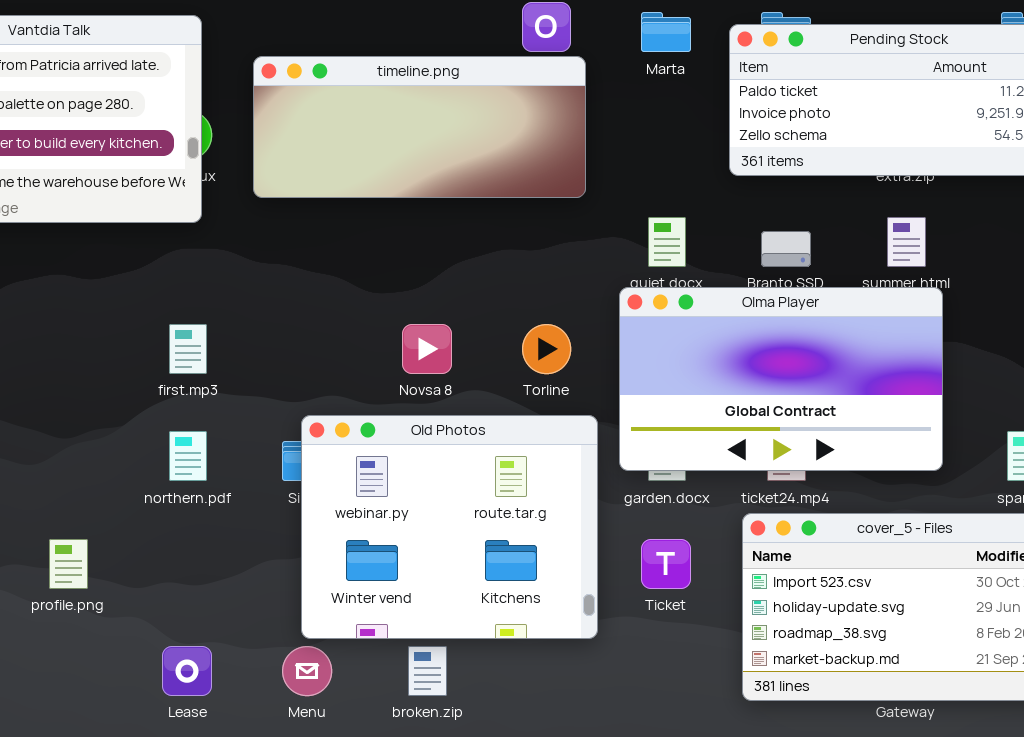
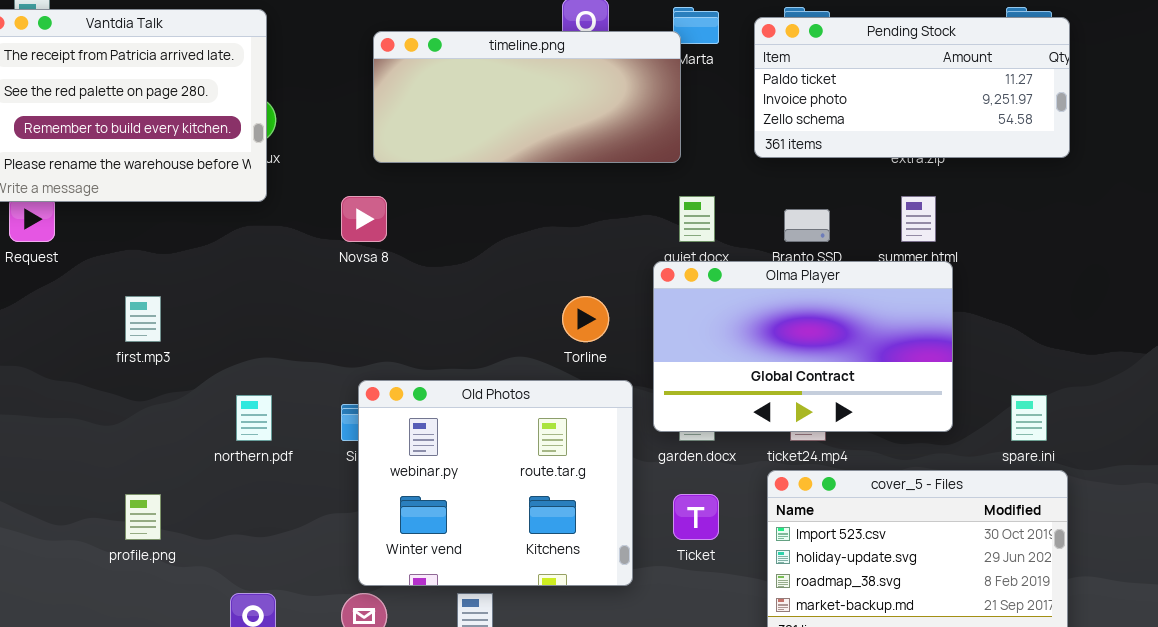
timeline.png: [253,56,586,198] -> [373,31,681,163], moved
first.mp3: [169,324,207,374] -> [125,296,161,342], moved
Novsa 8: [402,324,452,374] -> [341,196,387,242], moved

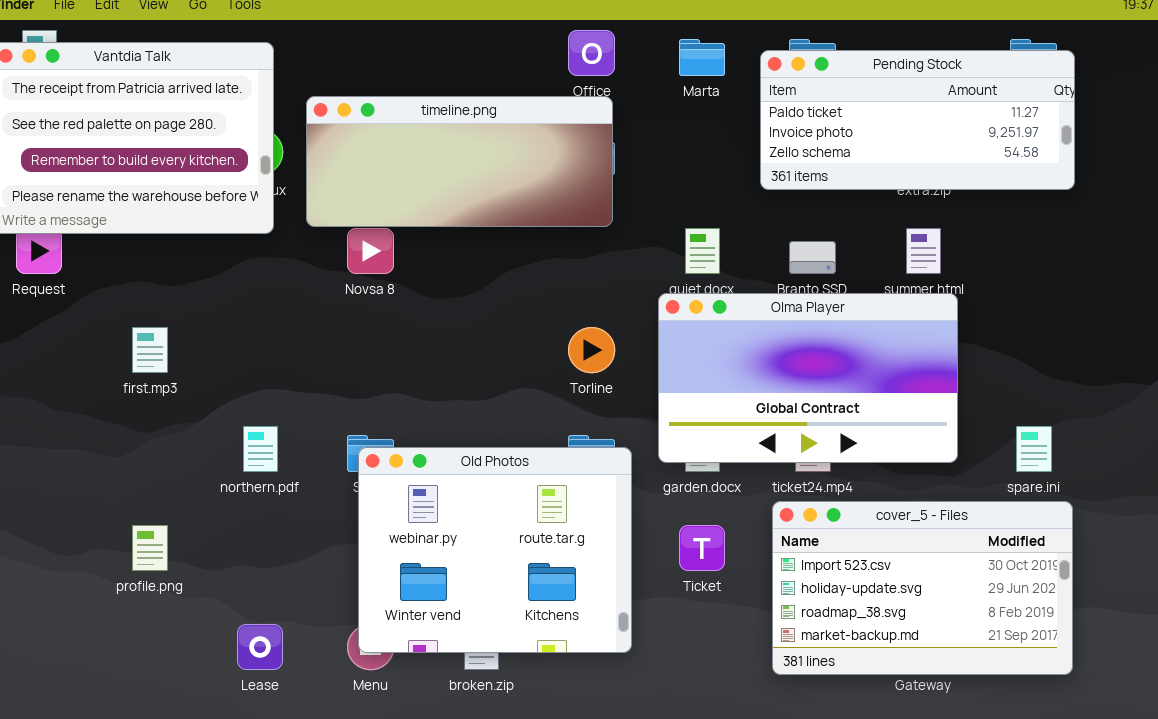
timeline.png: [373,31,681,163] -> [306,96,613,227], moved
Old Photos: [358,380,633,586] -> [358,447,632,653], moved

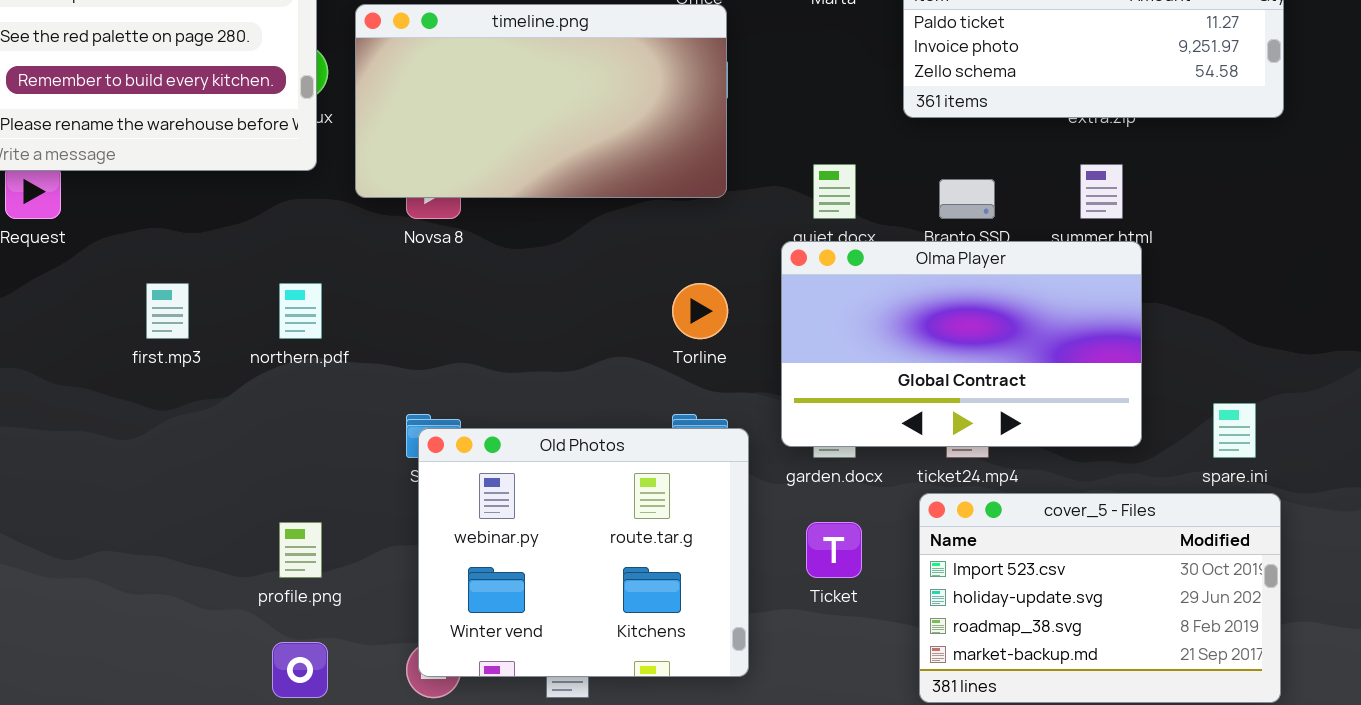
timeline.png: [306,96,613,227] -> [355,4,727,198], resized
northern.pdf: [243,426,278,472] -> [279,283,322,339], moved
profile.png: [132,525,168,571] -> [279,522,322,578], moved

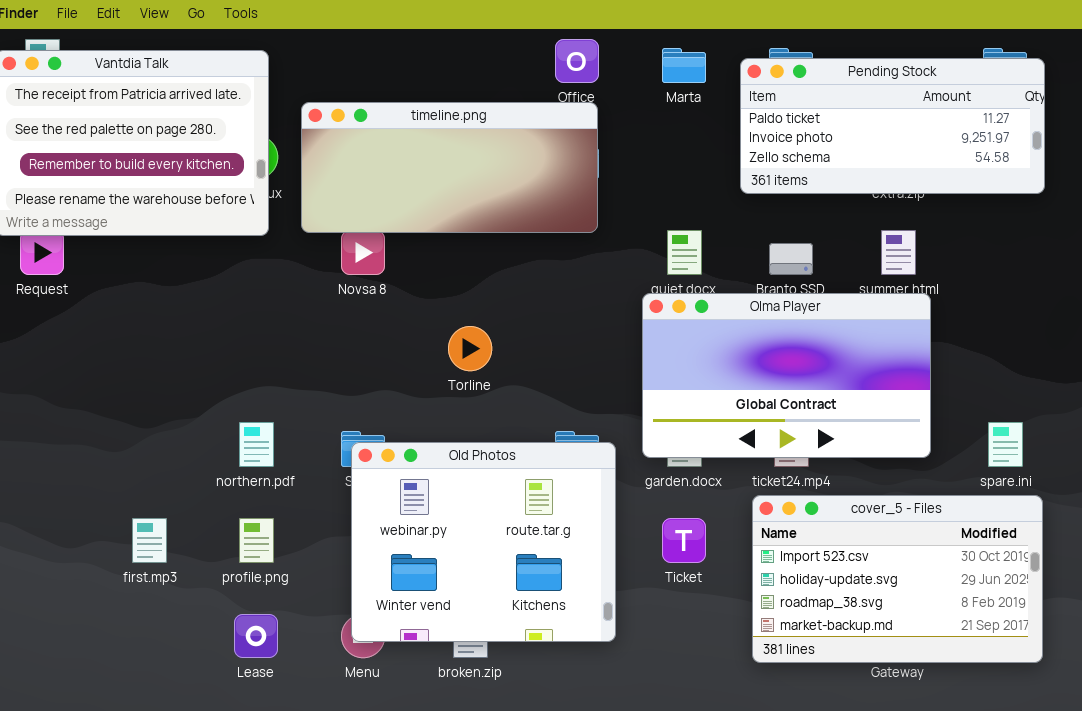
timeline.png: [355,4,727,198] -> [301,102,598,233], resized
first.mp3: [146,283,189,339] -> [132,518,167,563], moved
northern.pdf: [279,283,322,339] -> [239,422,274,467], moved
Torline: [672,283,728,339] -> [448,326,492,371], moved

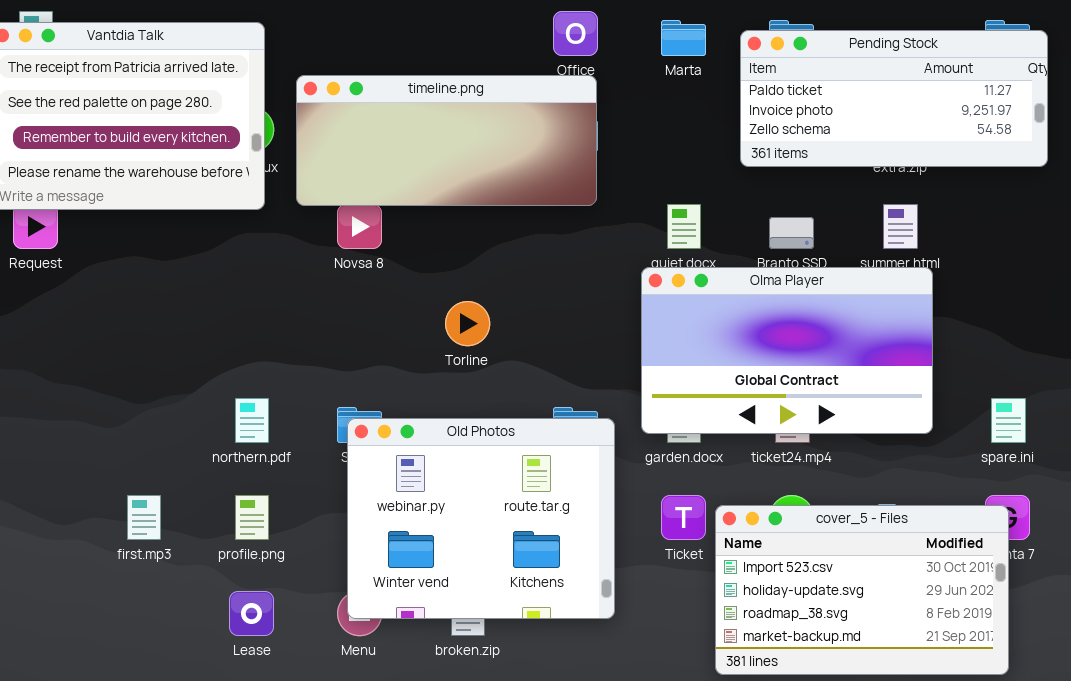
cover_5 - Files: [752,495,1043,663] -> [715,505,1009,675], moved

